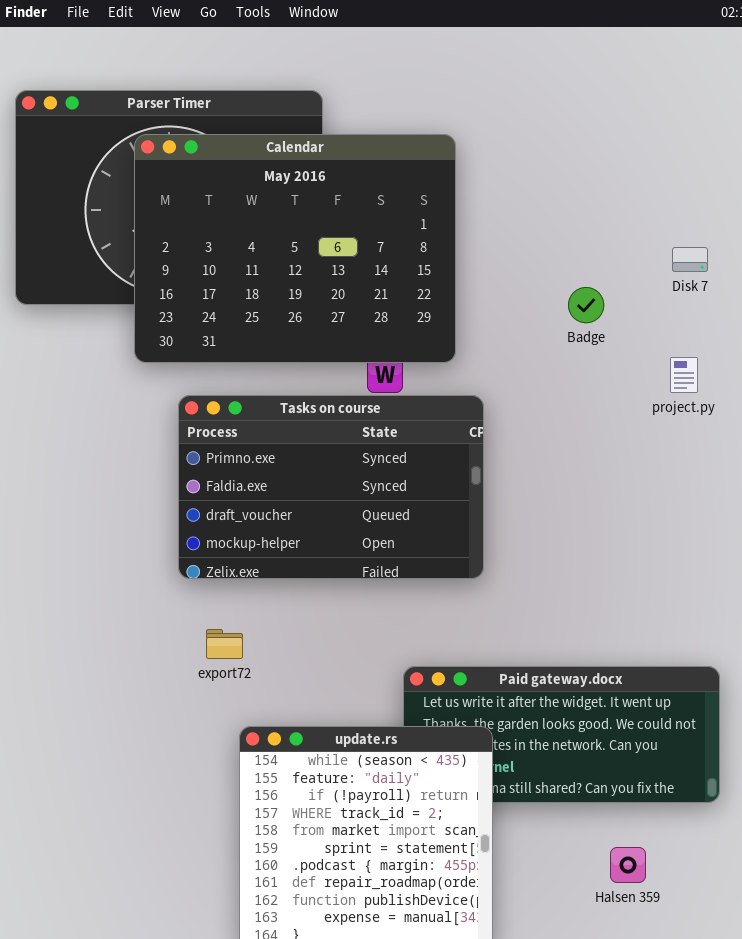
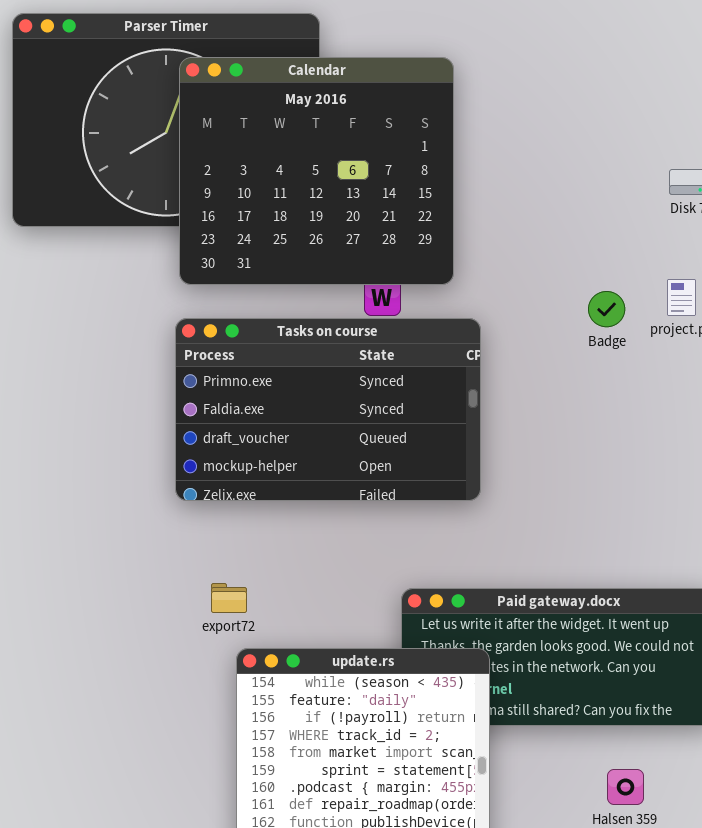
Calendar: [134,134,456,363] -> [179,57,454,285], resized
Badge: [568,287,604,323] -> [588,291,625,327], moved
export72: [206,629,243,659] -> [211,583,247,613], moved

